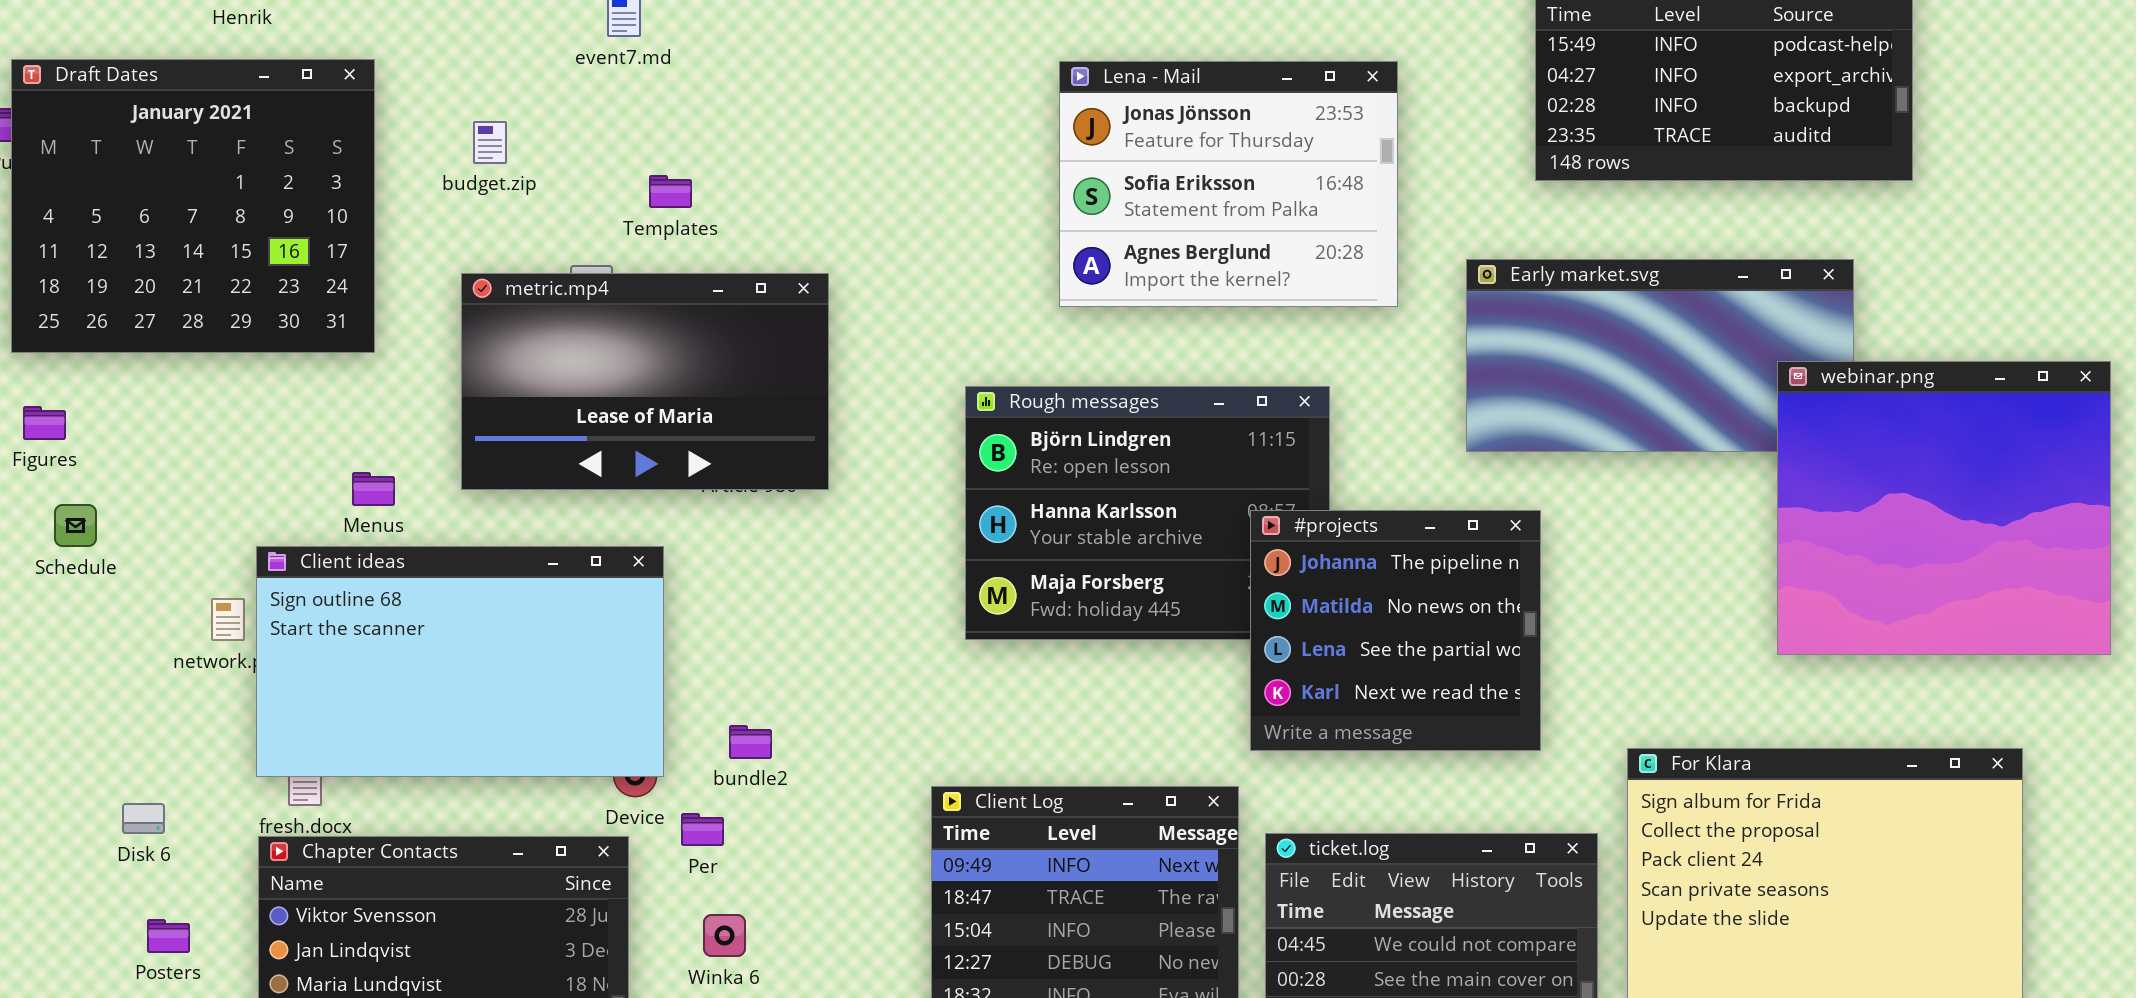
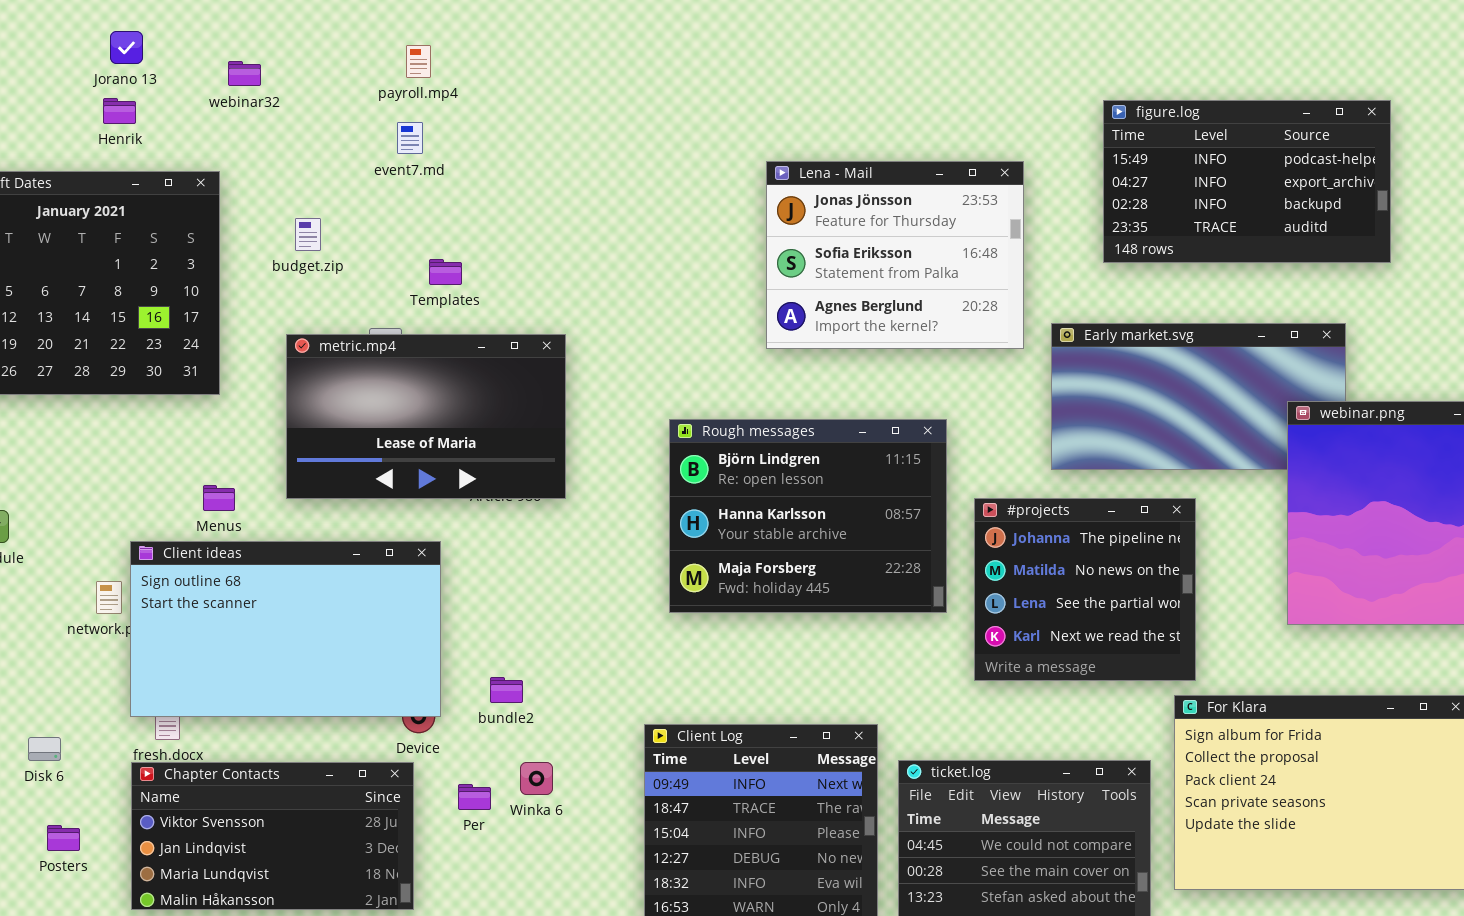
Lena - Mail: [1059,61,1398,307] -> [766,161,1024,349], moved
#projects: [1250,510,1541,751] -> [974,498,1196,681], moved
Per: [681,813,724,846] -> [458,784,491,810], moved
Winka 6: [703,914,746,957] -> [520,762,553,795], moved

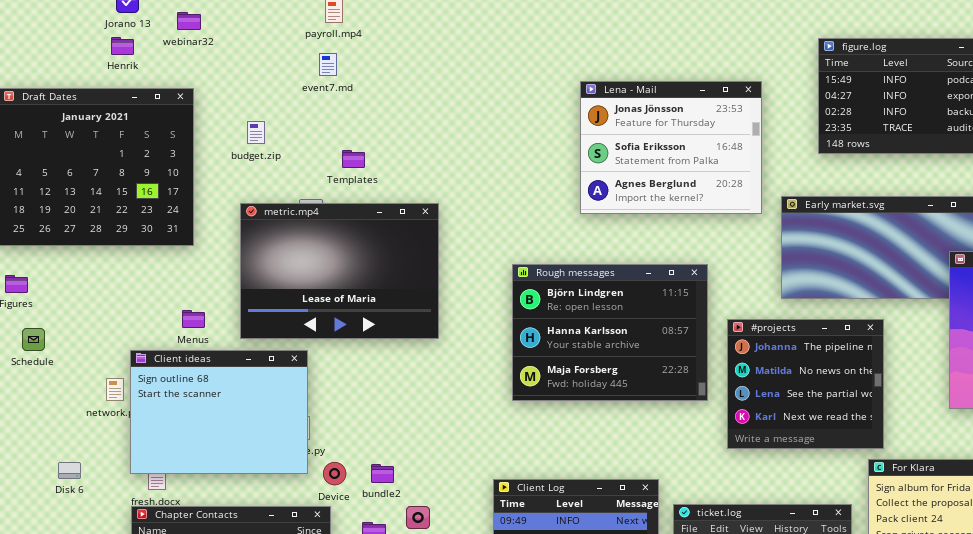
webinar32: [228,61,261,86] -> [177,12,201,30], moved
metric.mp4: [286,334,566,499] -> [240,203,439,339], resized
Client ideas: [130,541,441,717] -> [130,350,308,474], resized
bundle2: [490,677,523,703] -> [371,464,394,483], moved
Disk 6: [28,737,61,761] -> [58,462,81,479], moved

